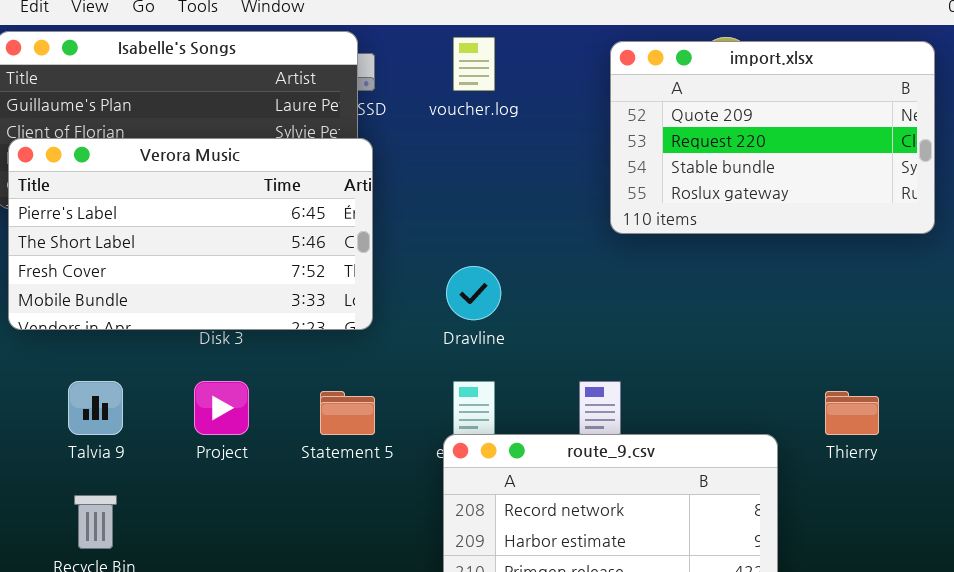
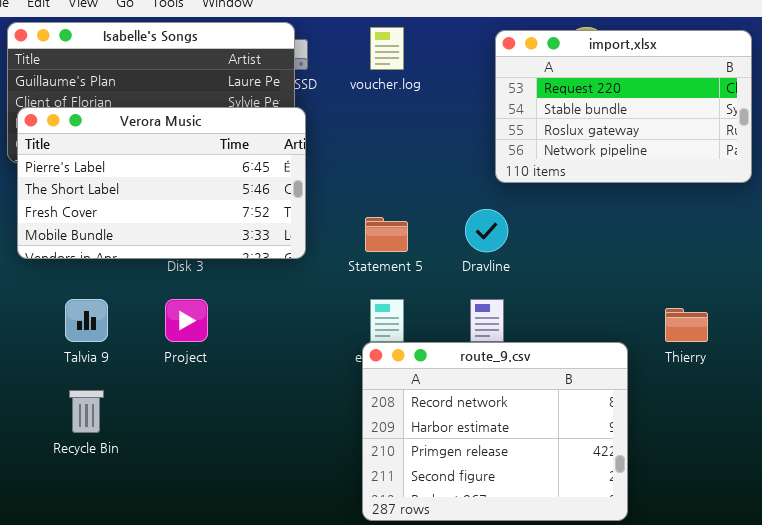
import.xlsx: [610,41,935,234] -> [495,30,752,183], scrolled down 1 row
Dravline: [446,266,501,320] -> [465,209,508,252], moved
Statement 5: [320,391,375,435] -> [365,217,408,252], moved

